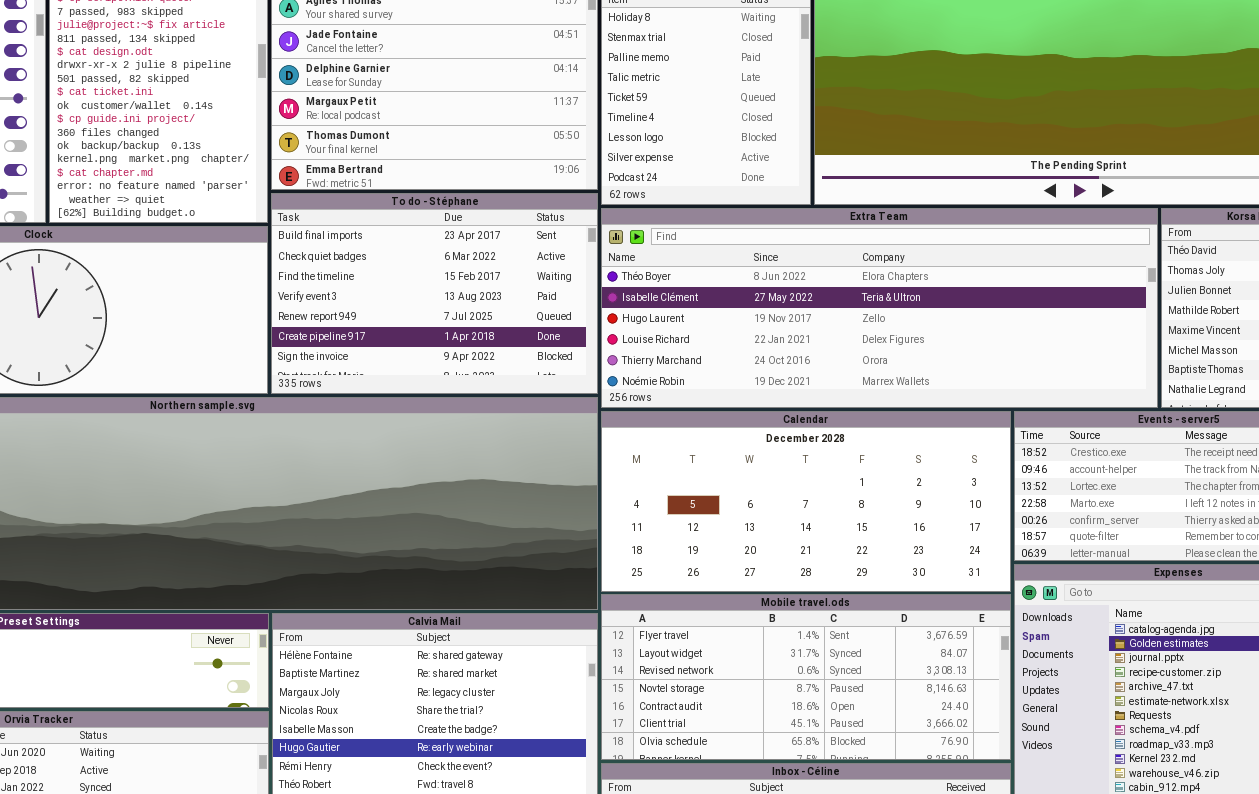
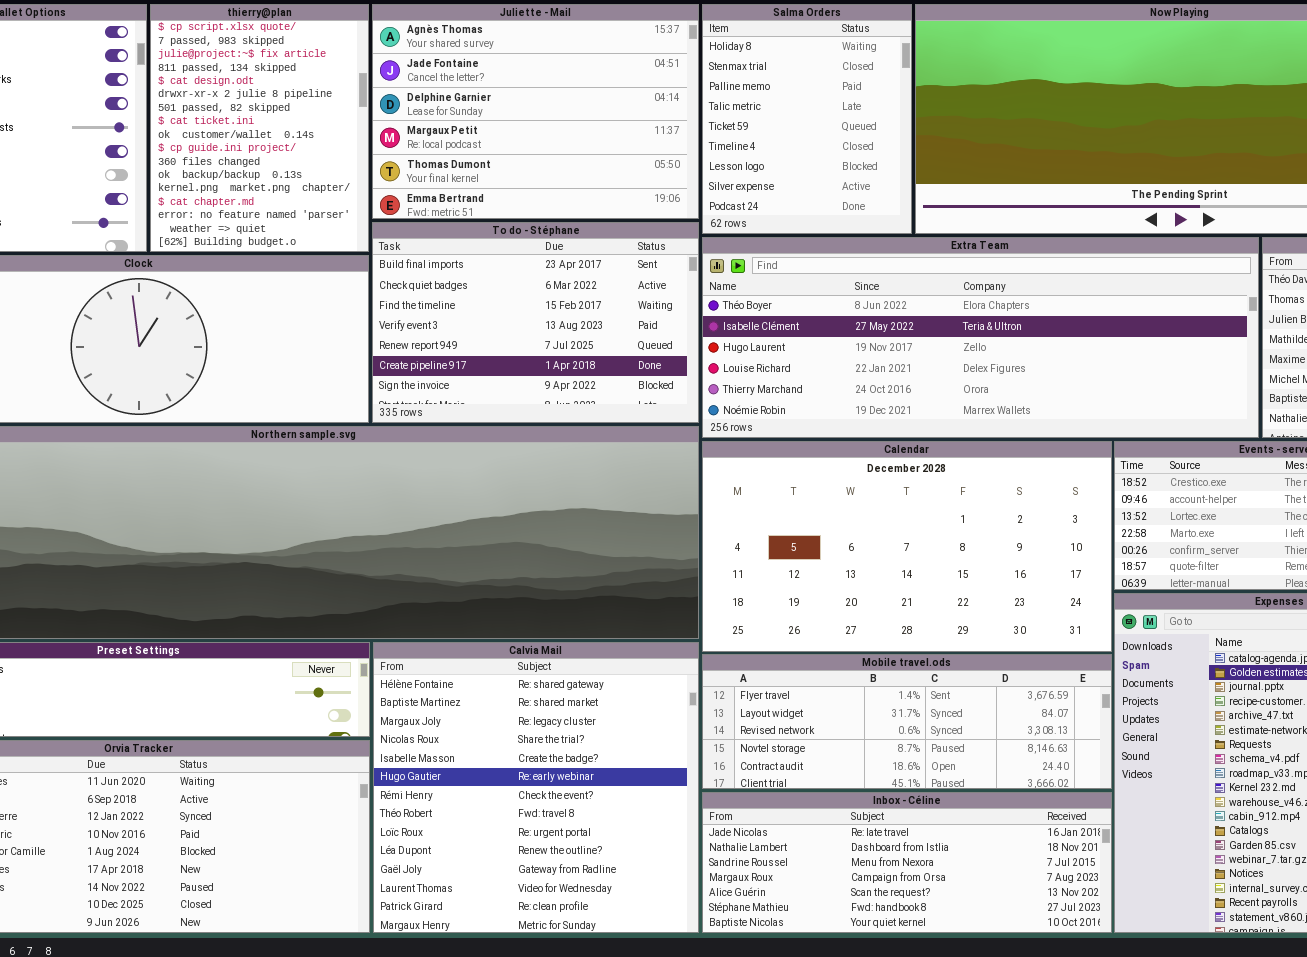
Calendar: [601,411,1011,592] -> [702,441,1112,652], resized
Mobile travel.ods: [601,594,1011,760] -> [702,654,1112,789], resized

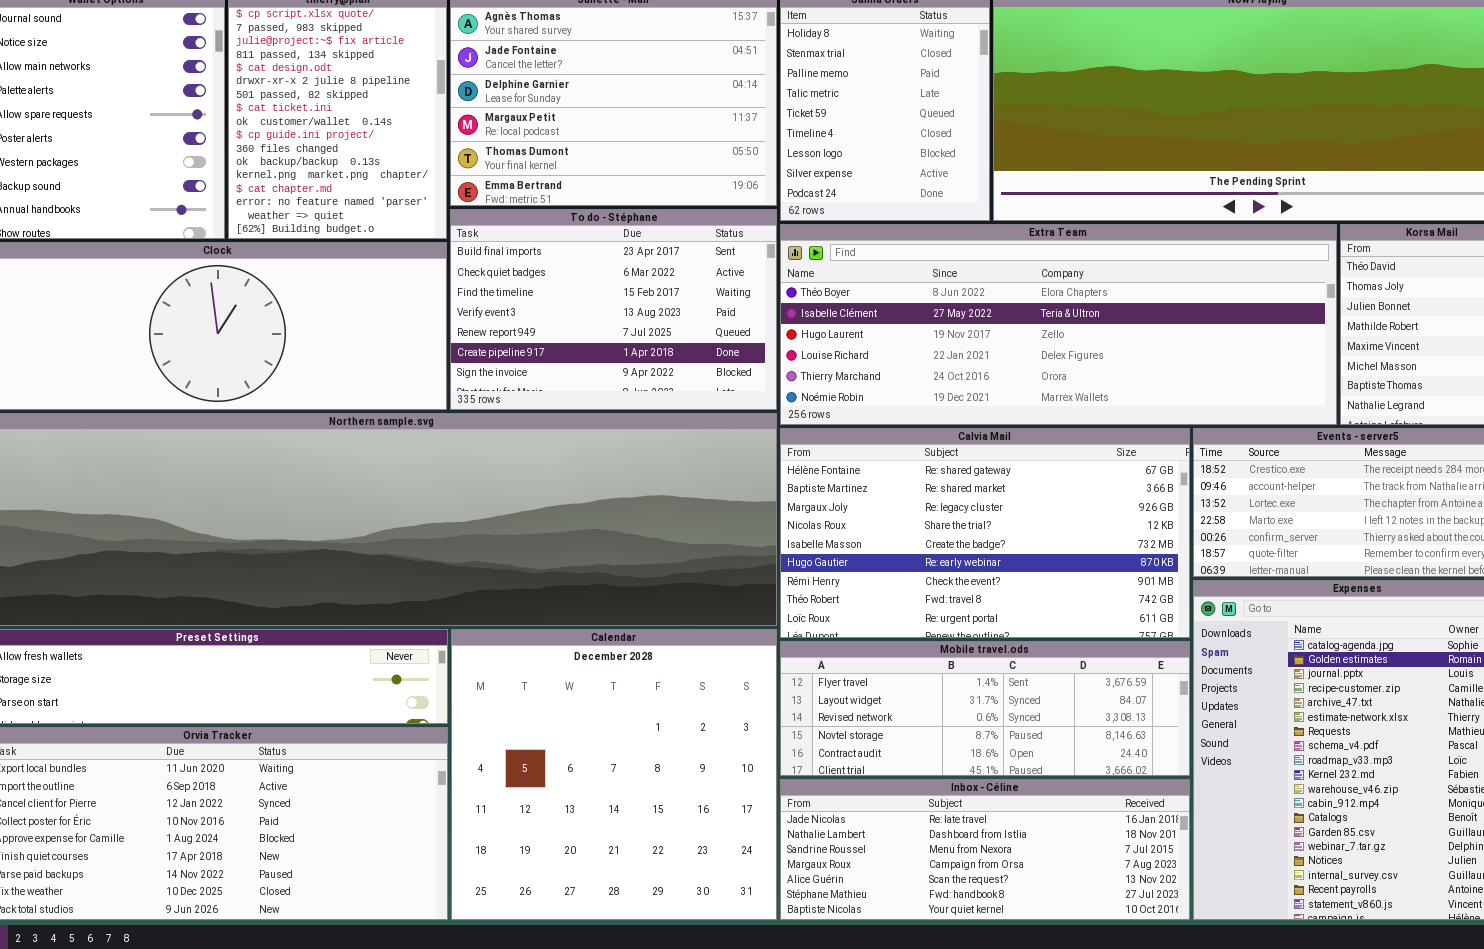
Calendar: [702,441,1112,652] -> [451,629,777,920], moved, resized
Calvia Mail: [373,642,699,933] -> [780,428,1190,638], moved, resized

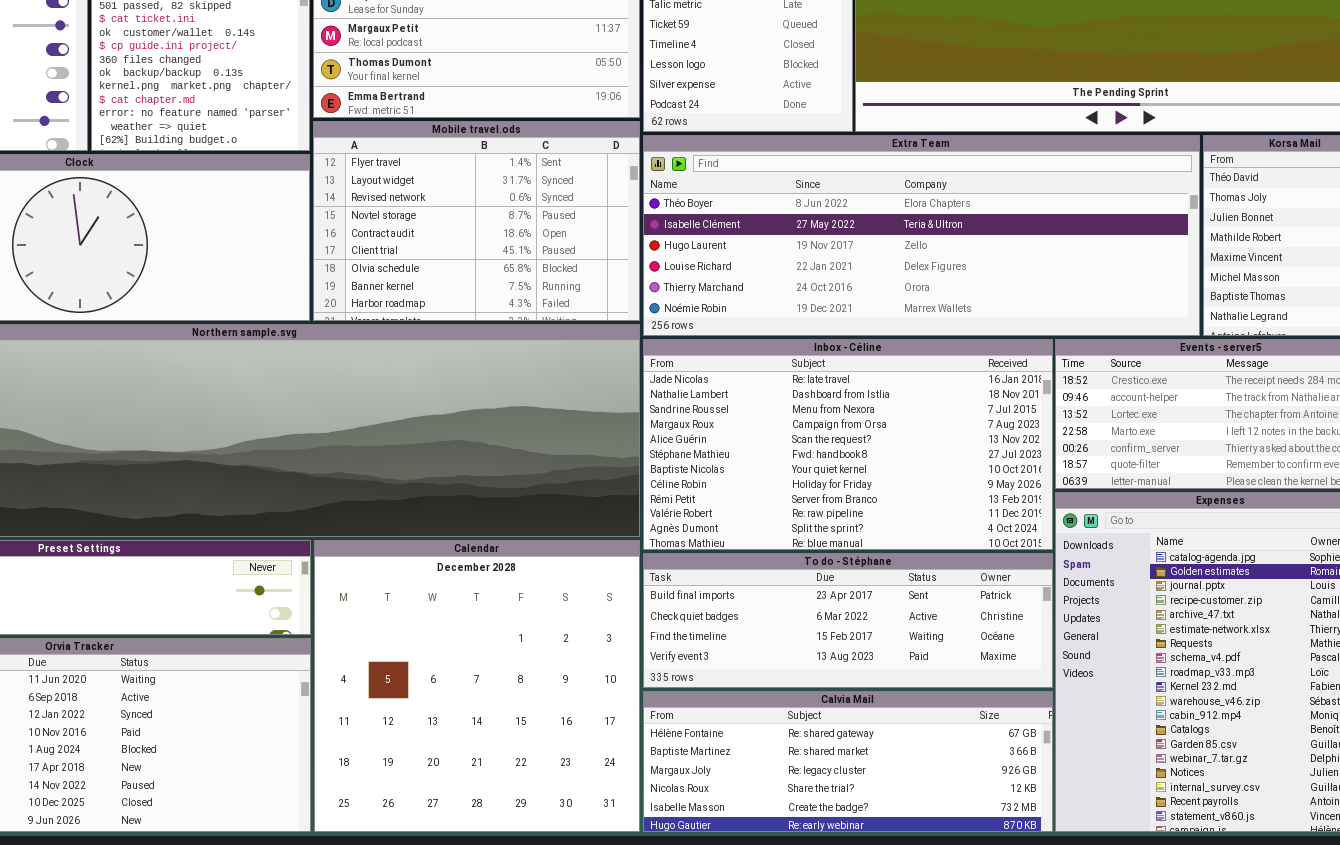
To do - Stéphane: [450,209,777,410] -> [643,553,1053,688], moved, resized
Calvia Mail: [780,428,1190,638] -> [643,691,1053,832], moved, resized
Mobile travel.ods: [780,641,1190,776] -> [313,121,640,321], moved, resized
Inbox - Céline: [780,779,1190,920] -> [643,339,1053,550], moved, resized

